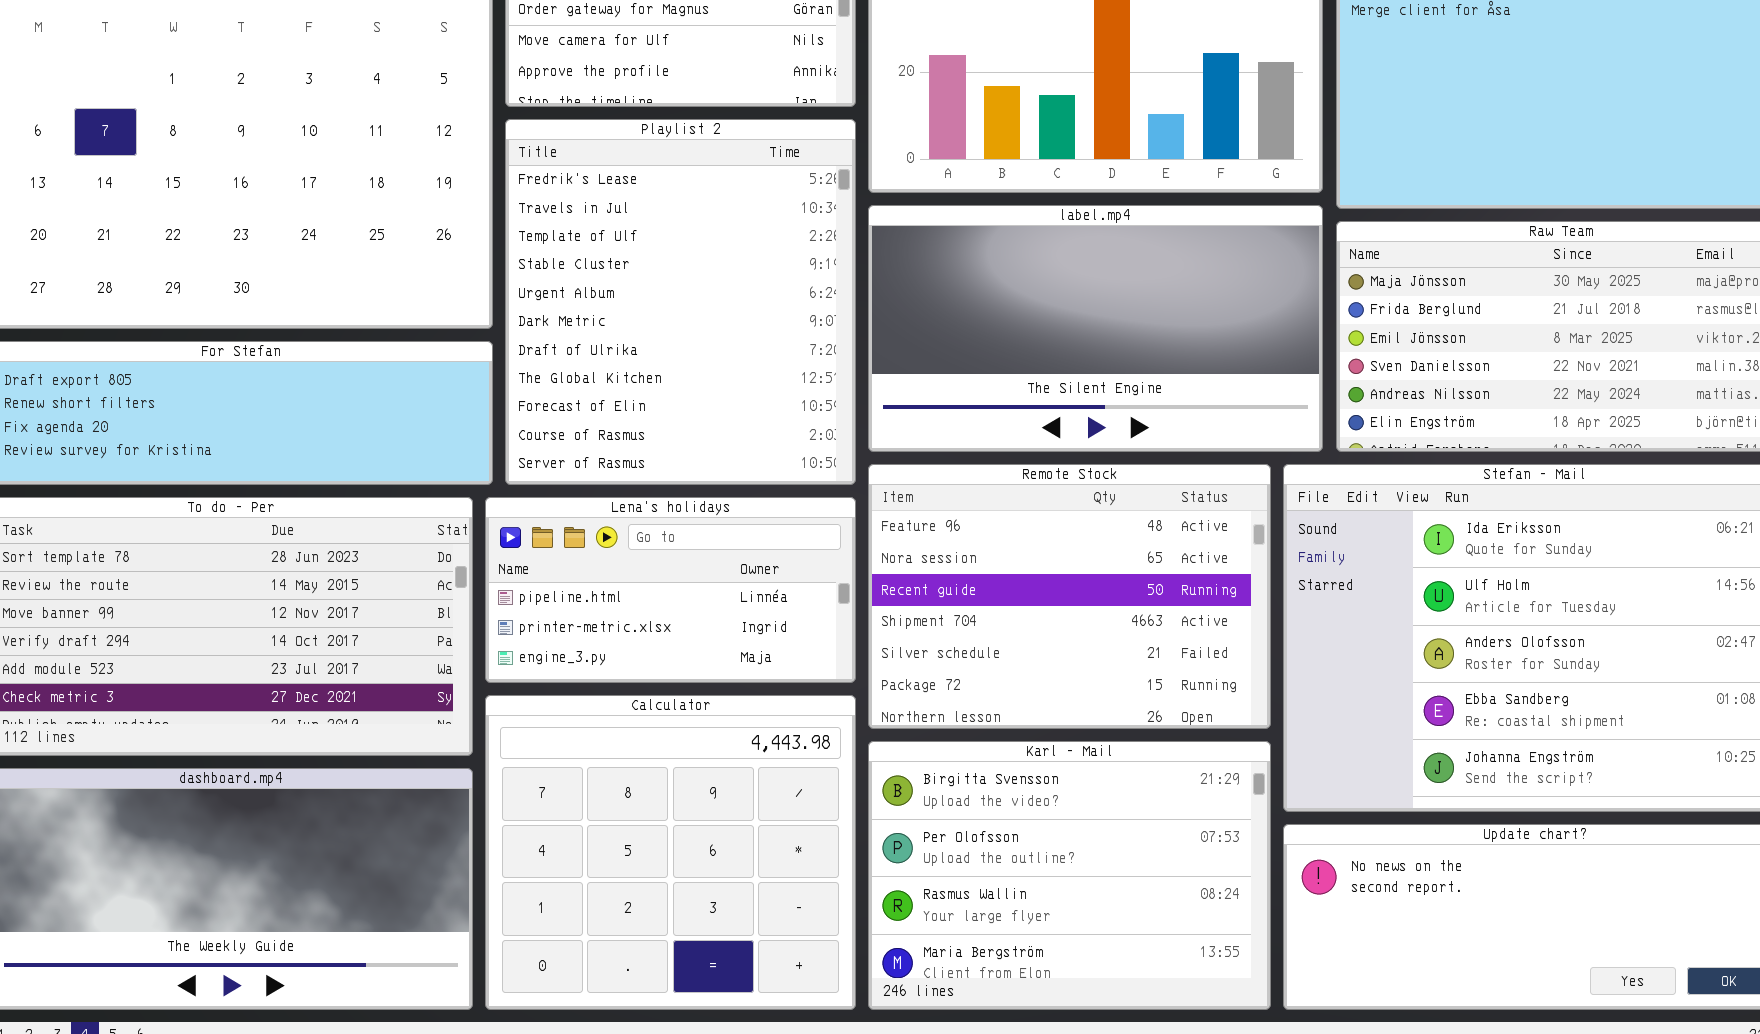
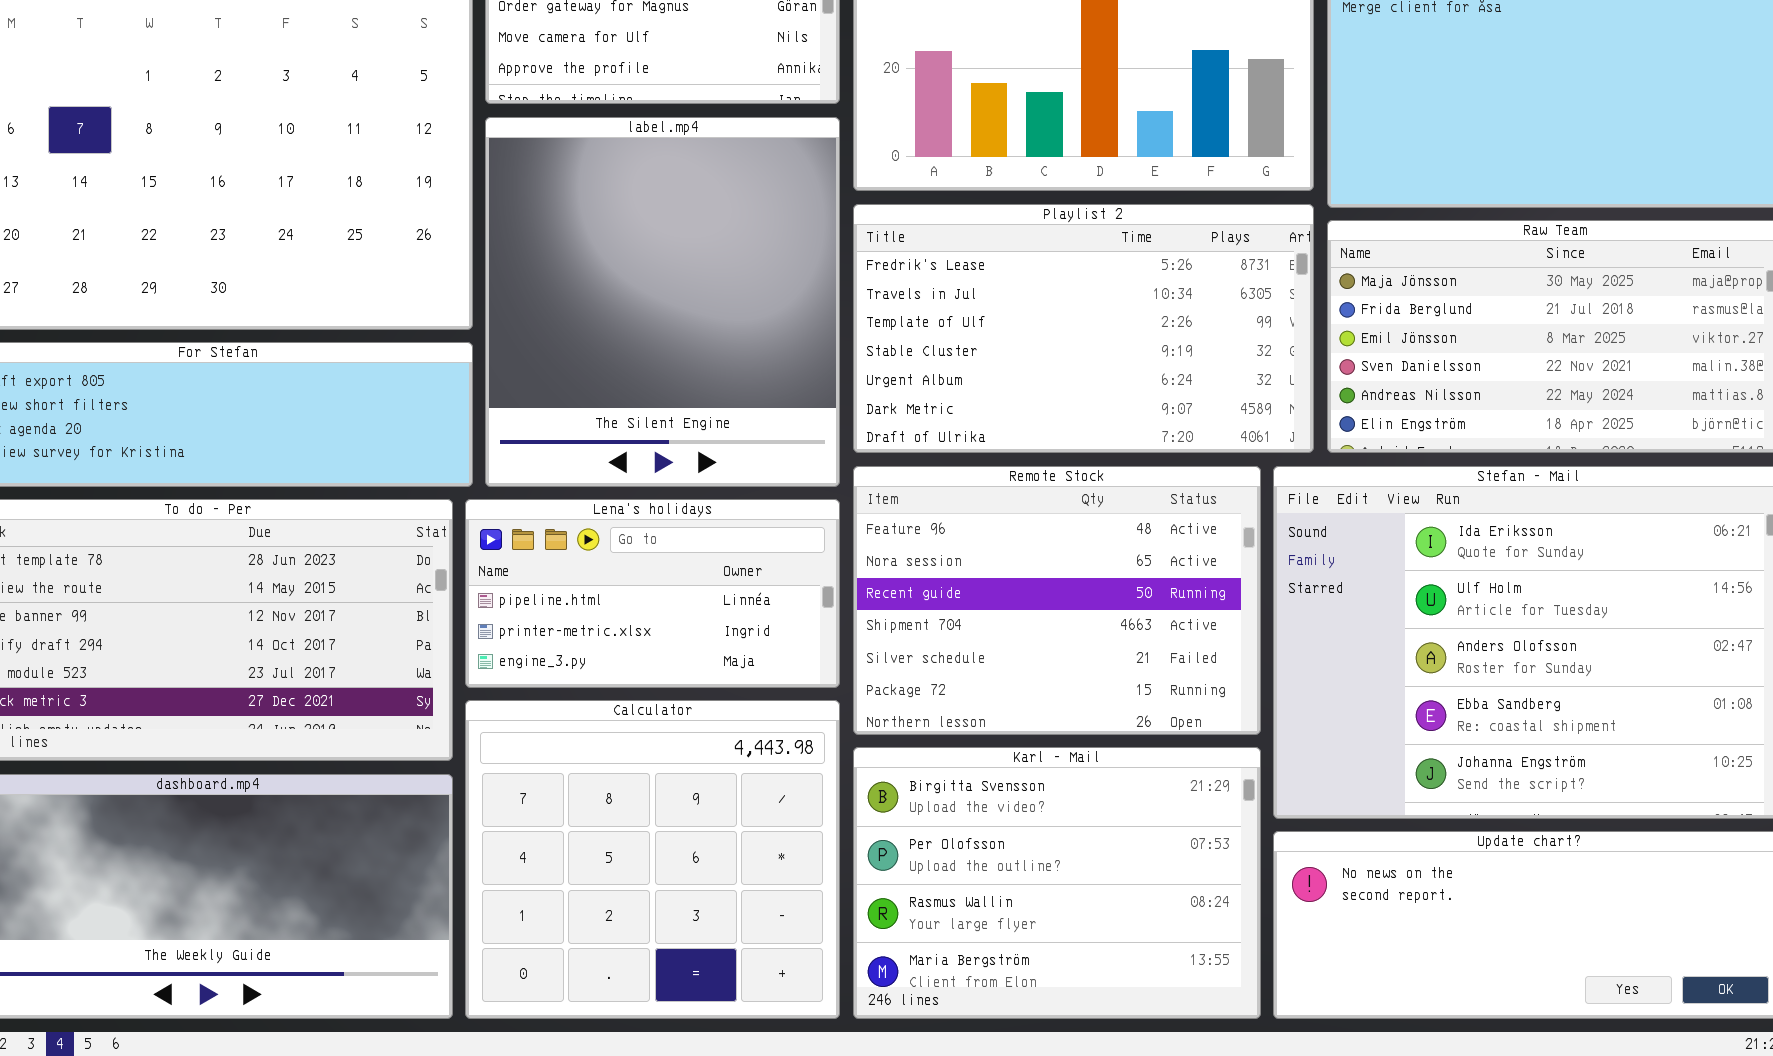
Playlist 2: [505,119,856,485] -> [853,204,1314,453], moved, resized
label.mp4: [868,205,1323,452] -> [485,117,840,487], moved, resized

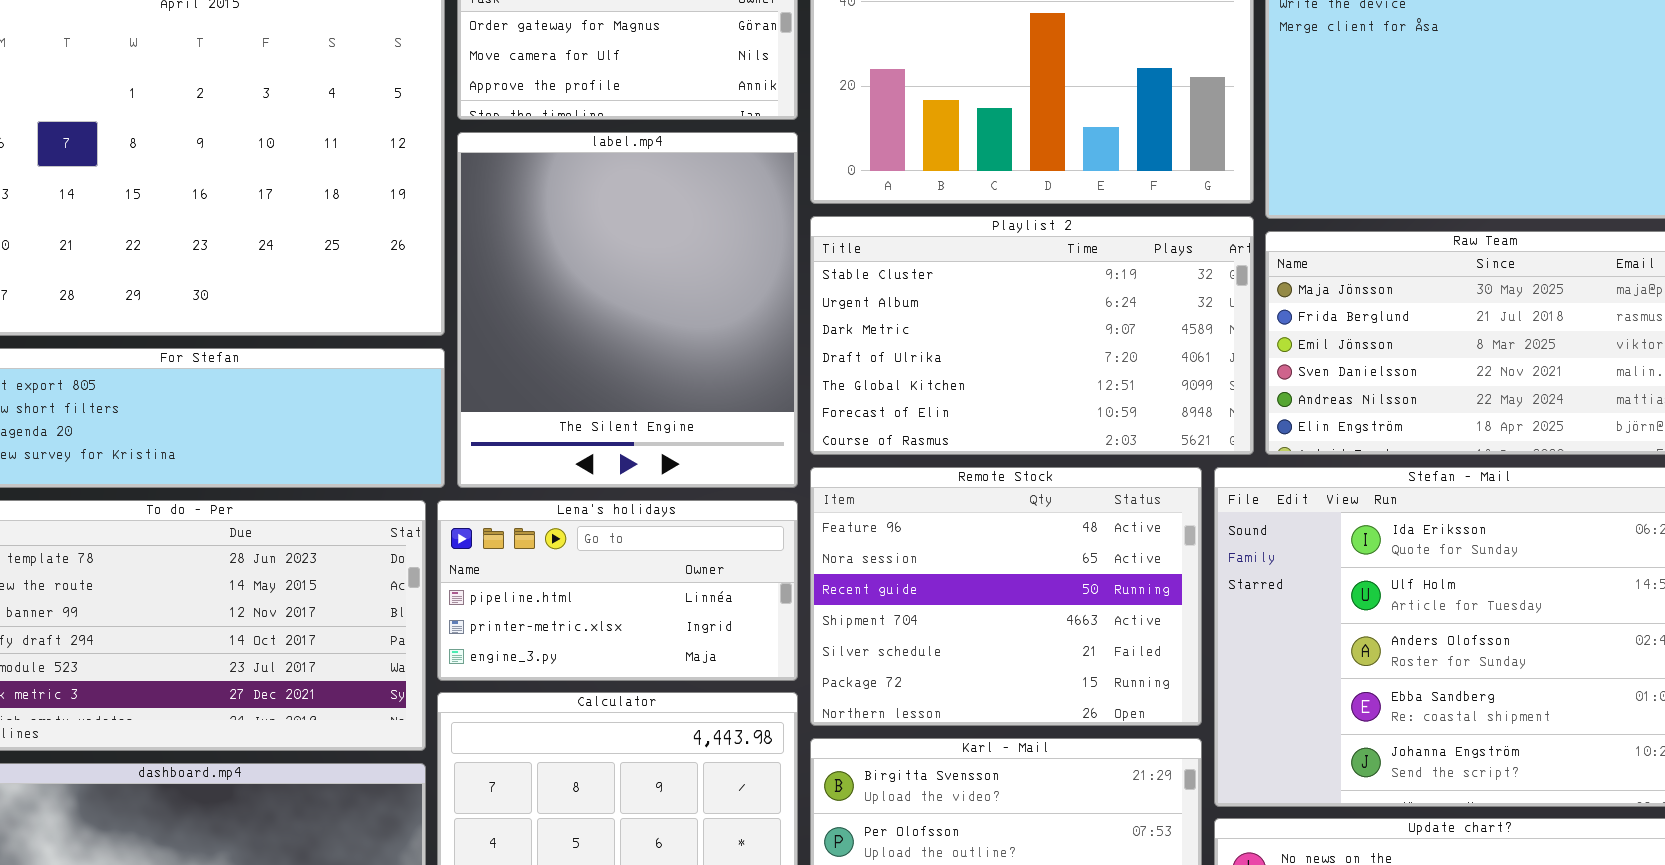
Playlist 2: [853,204,1314,453] -> [810,216,1254,455], scrolled down 3 rows

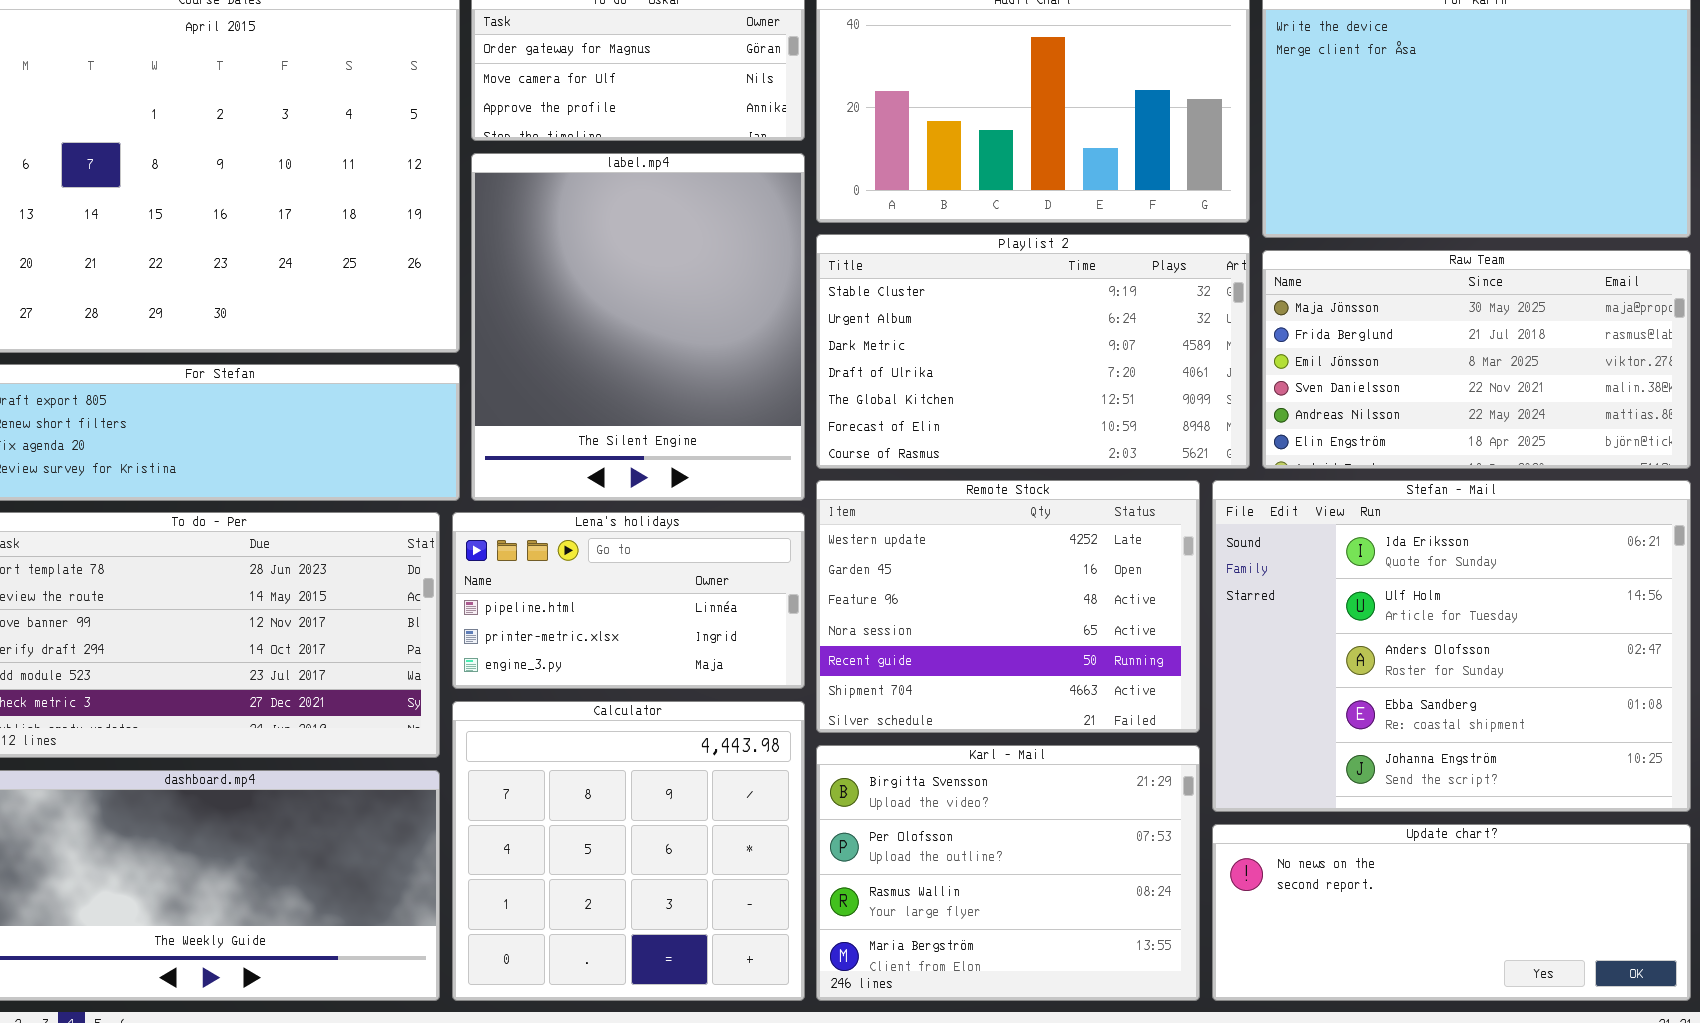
Remote Stock: [810,467,1202,726] -> [816,480,1200,733], scrolled up 2 rows

